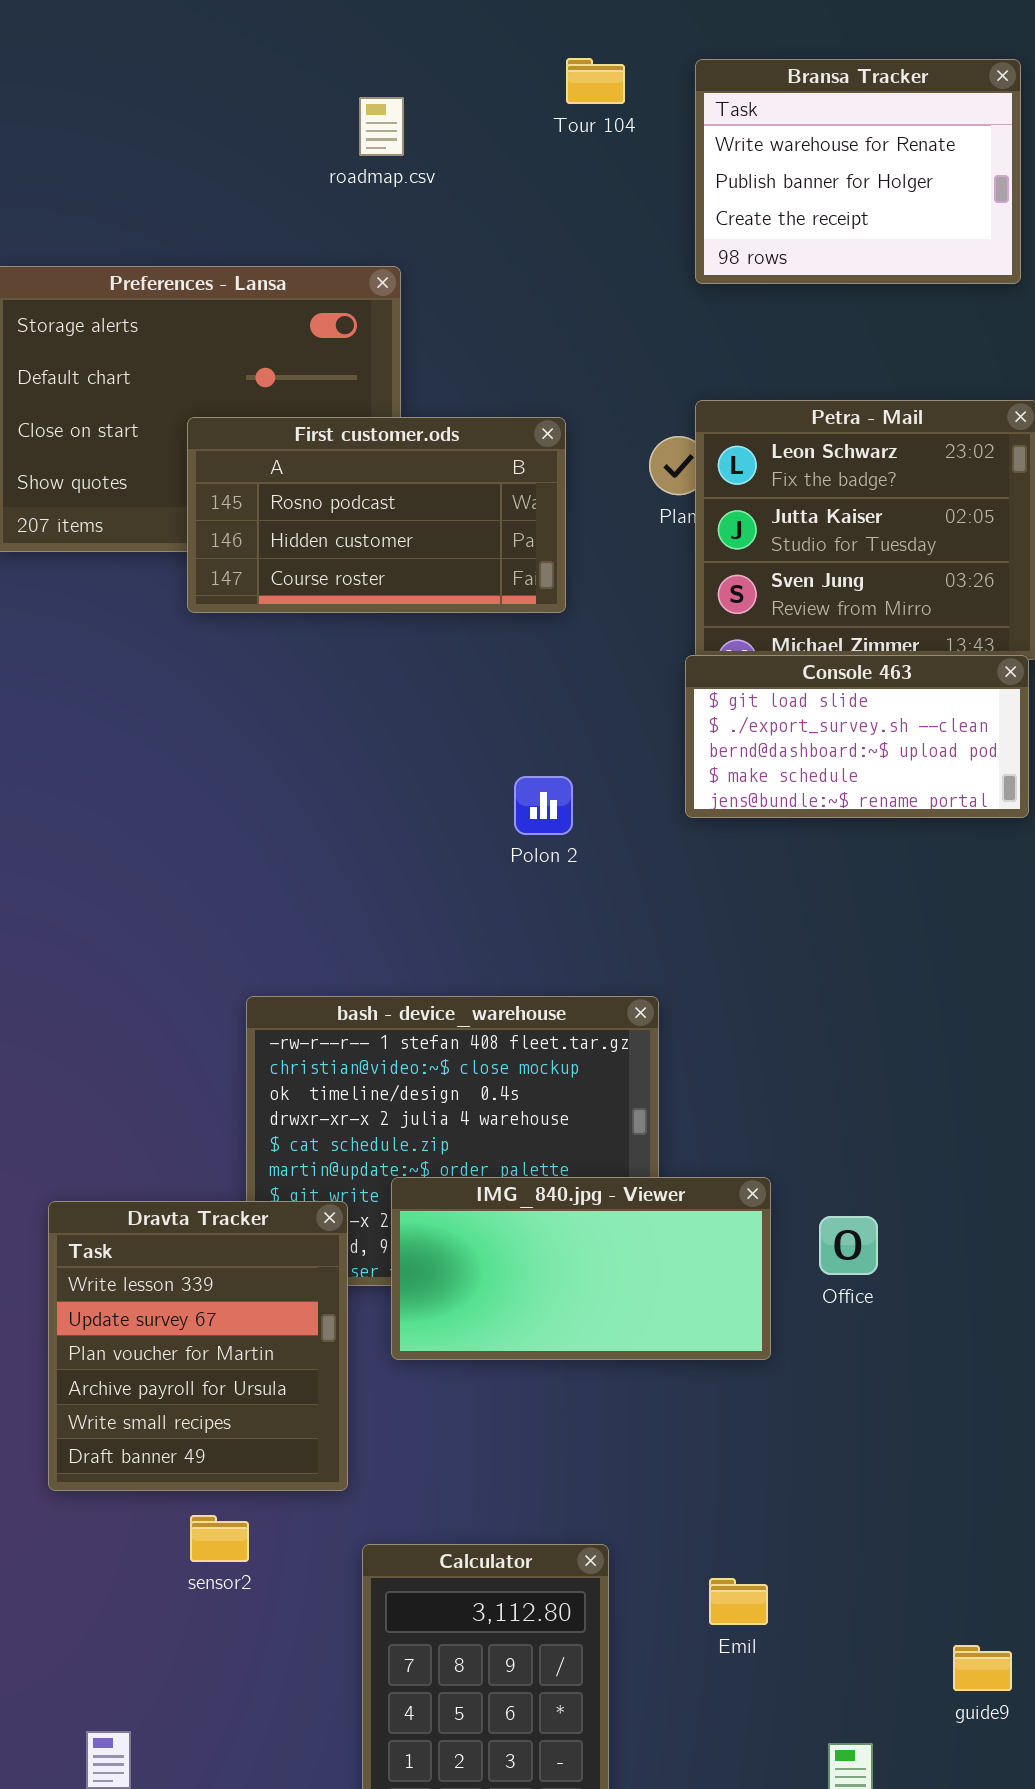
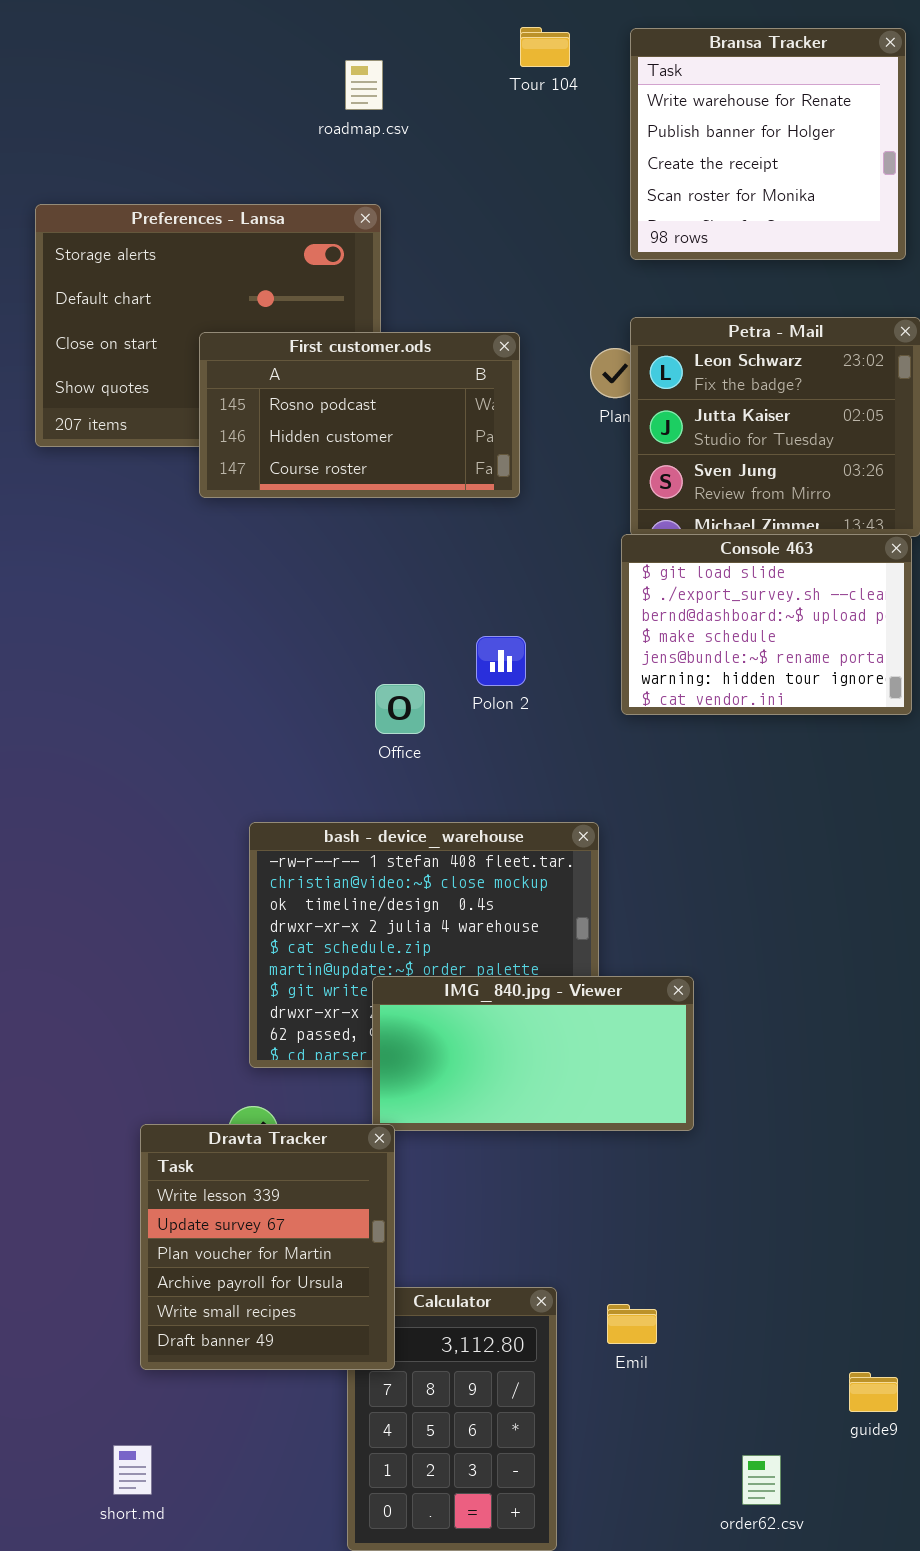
Bransa Tracker: [695,59,1021,284] -> [630,28,906,260], resized
Console 463: [685,655,1029,818] -> [621,534,912,715], resized
Dravta Tracker: [48,1201,348,1491] -> [140,1124,395,1370], moved
Office: [819,1216,878,1275] -> [375,684,425,734], moved
Emil: [709,1578,768,1625] -> [607,1304,657,1344], moved

